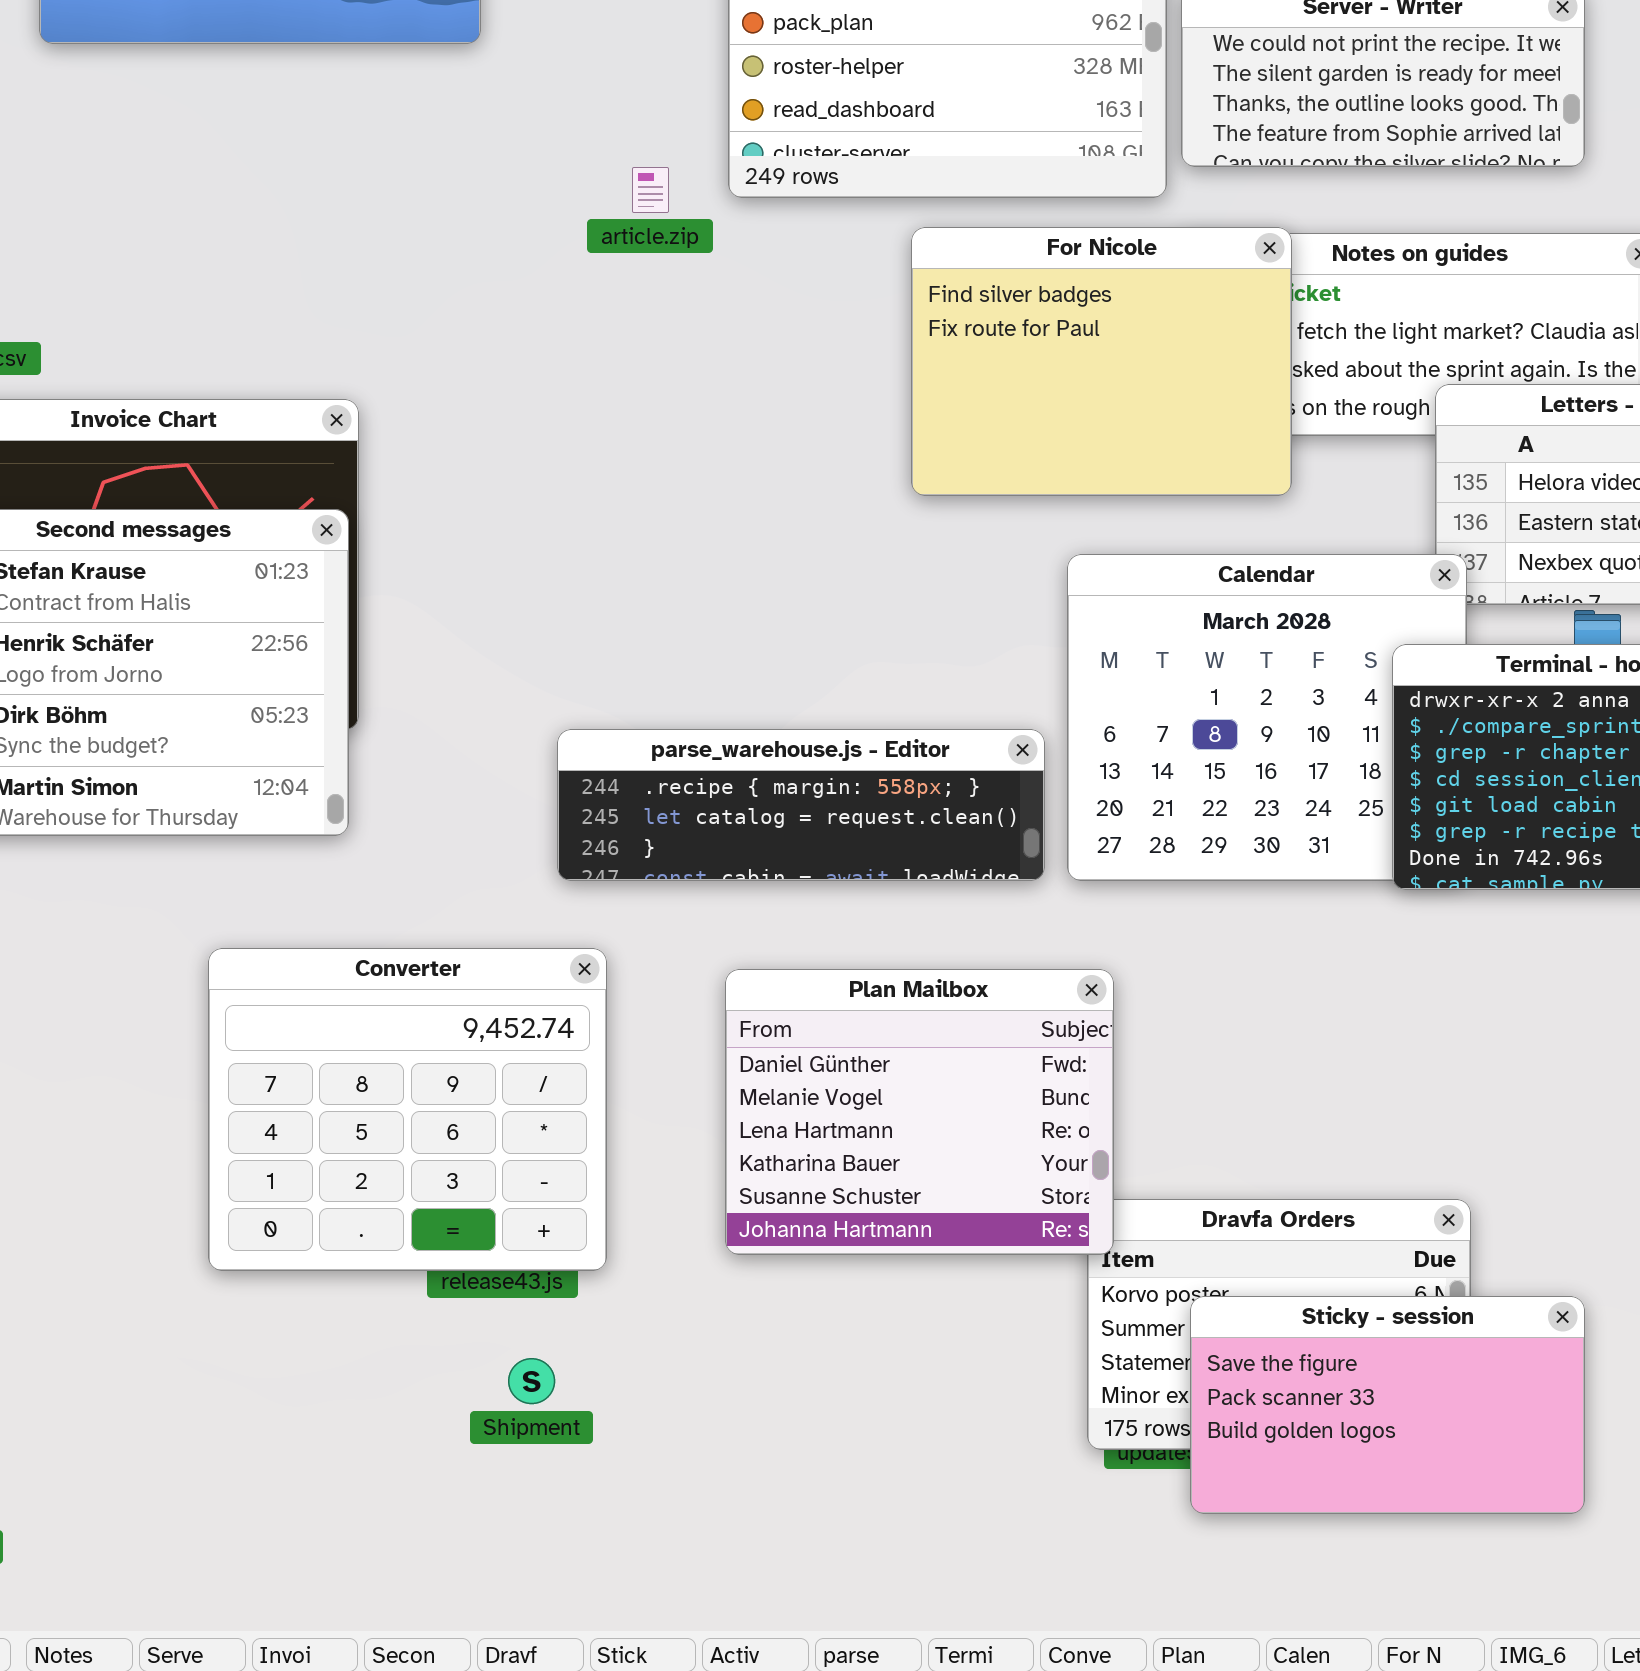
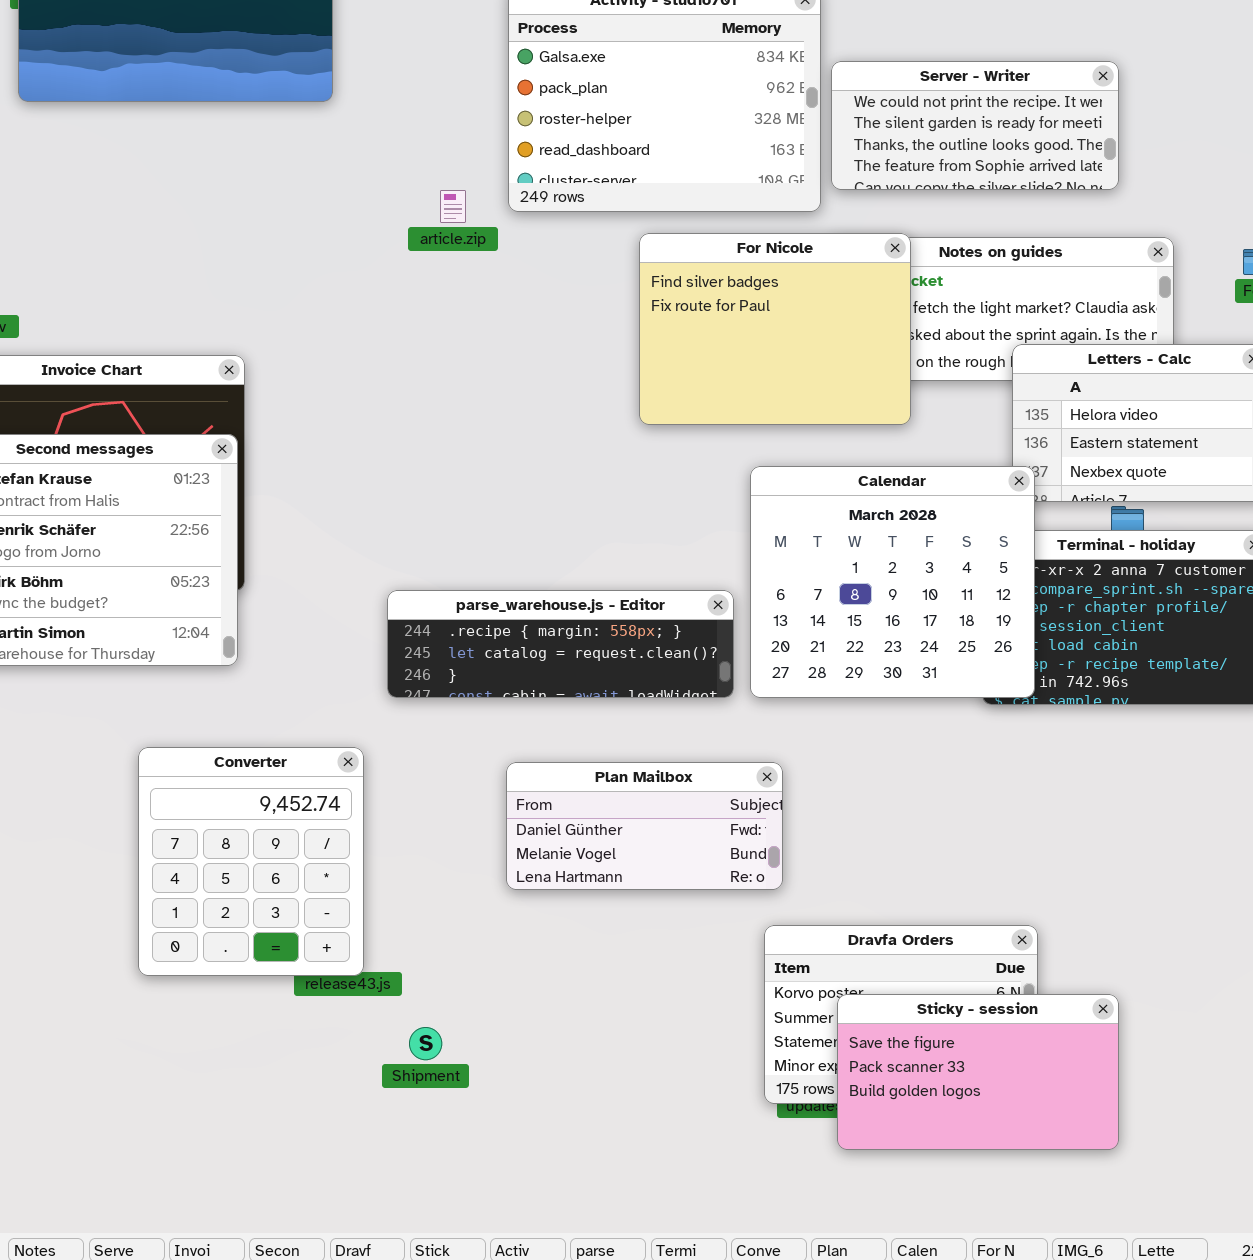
Calendar: [1067,554,1467,881] -> [750,466,1035,698], raised
Converter: [208,948,607,1271] -> [138,747,364,976], resized
Plan Mailbox: [725,969,1114,1255] -> [506,762,783,890], resized
Shipment: [508,1358,555,1404] -> [409,1027,442,1060], moved

